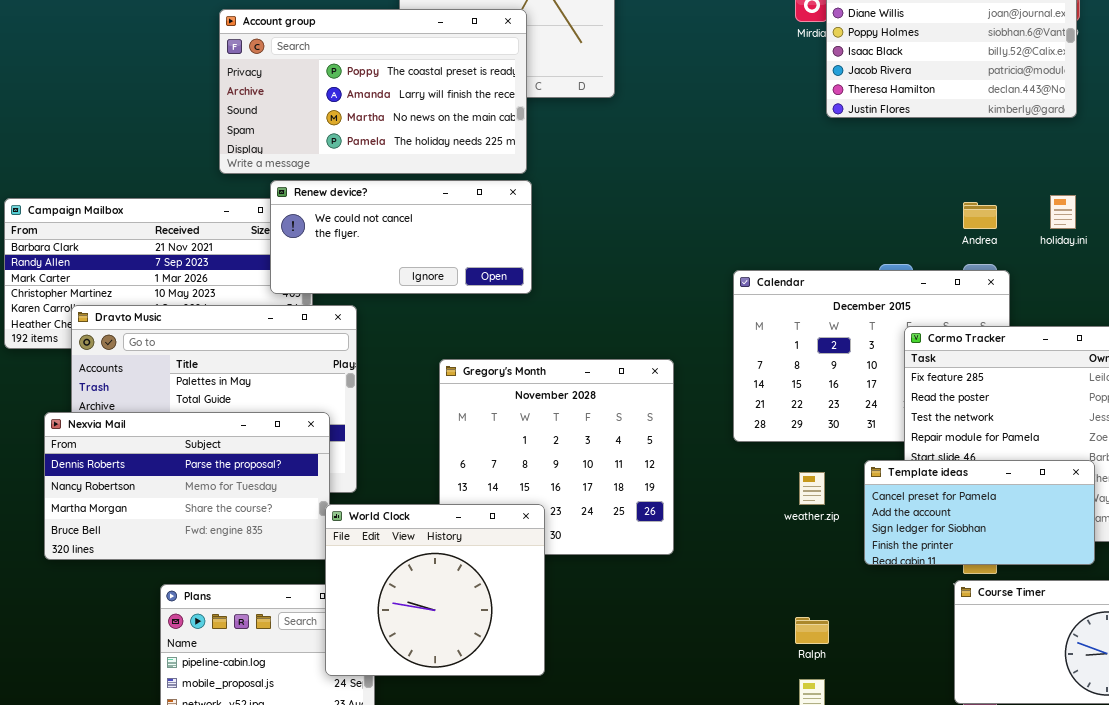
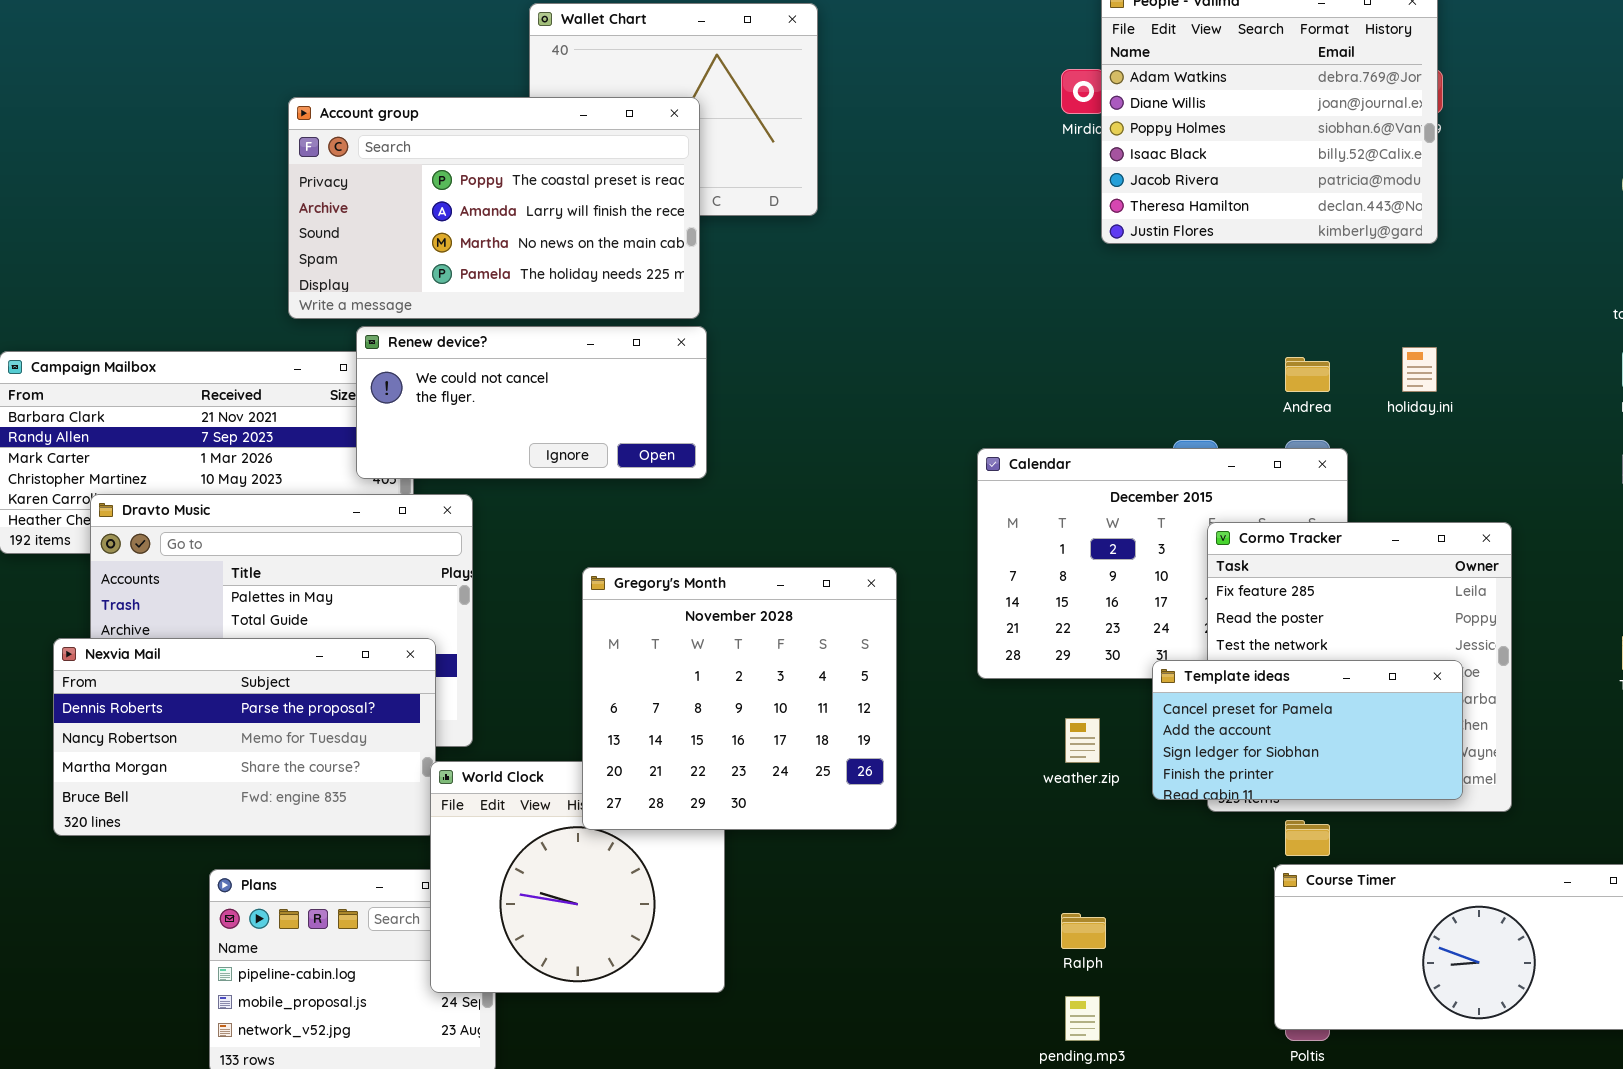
Gregory's Month: [439,359,674,555] -> [582,567,897,830], raised
Template ideas: [864,460,1095,565] -> [1152,660,1463,800], moved

